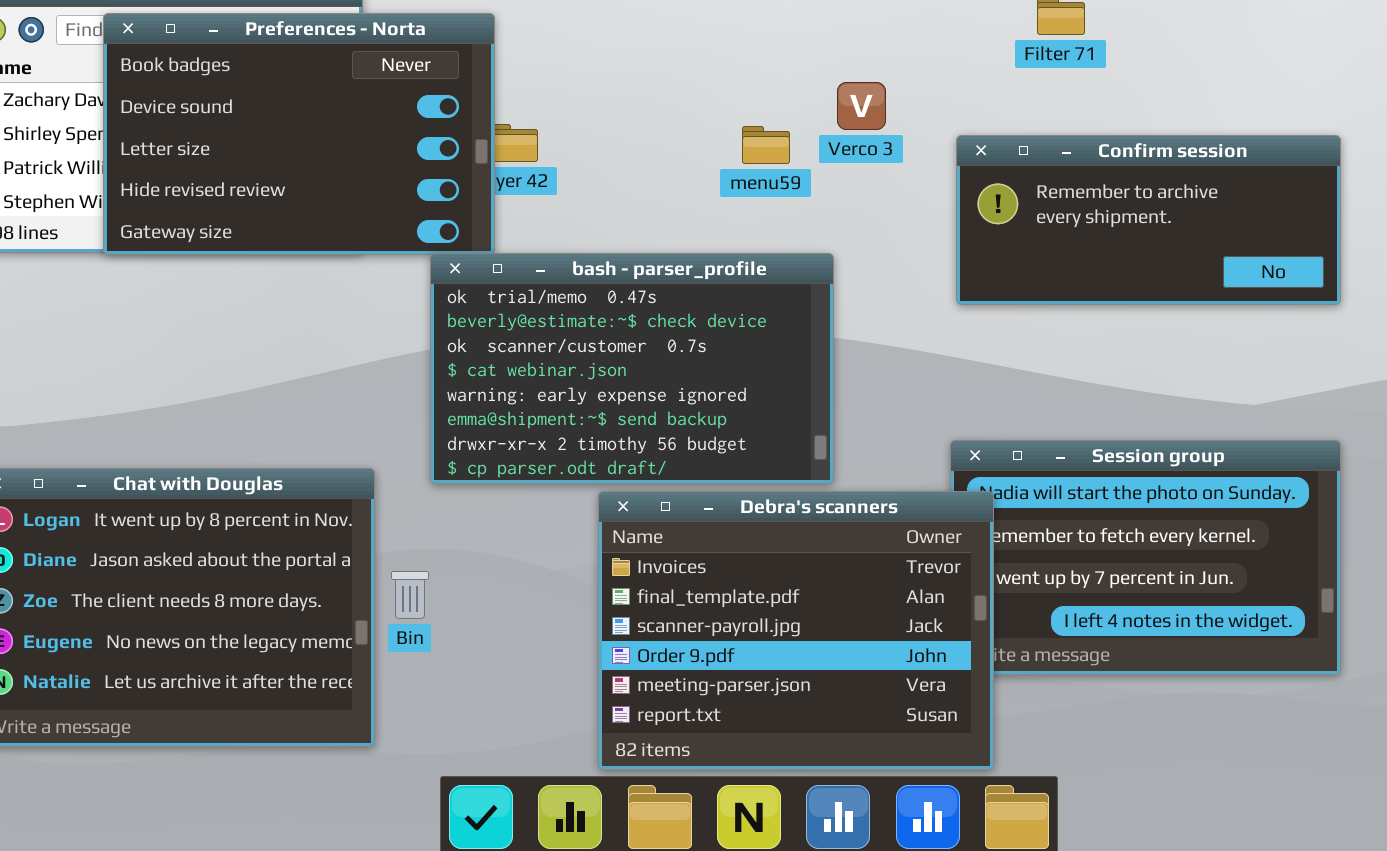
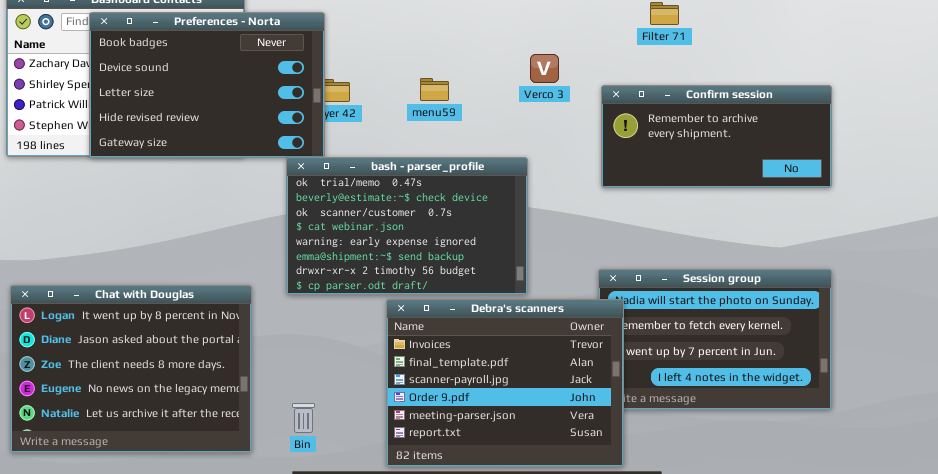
menu59: [742,126,790,164] -> [420,78,449,101], moved
Bin: [391,571,429,619] -> [292,403,315,433], moved

